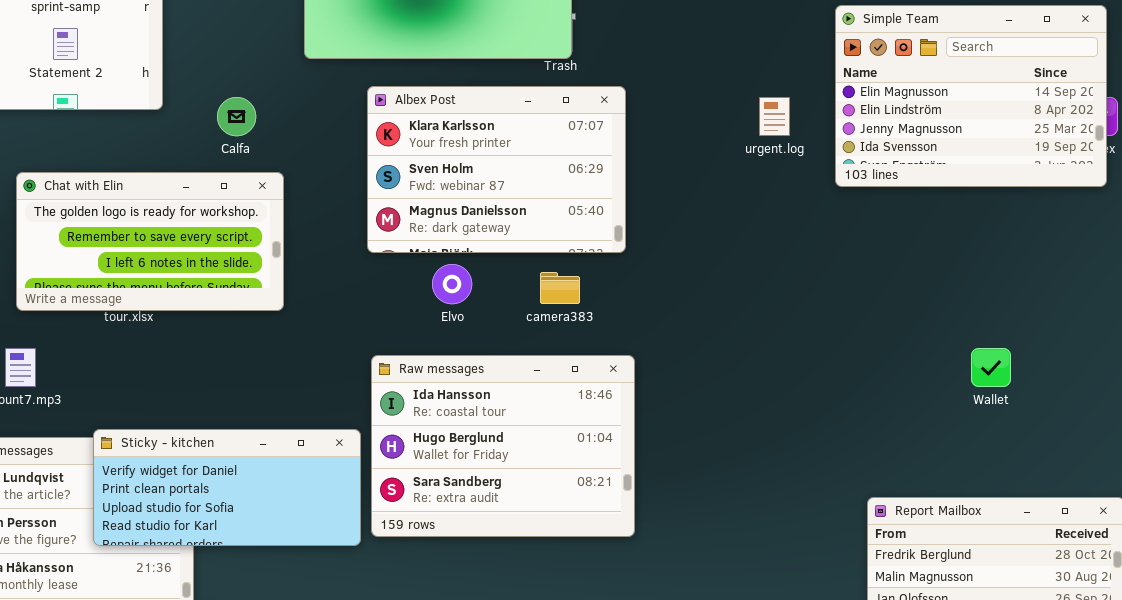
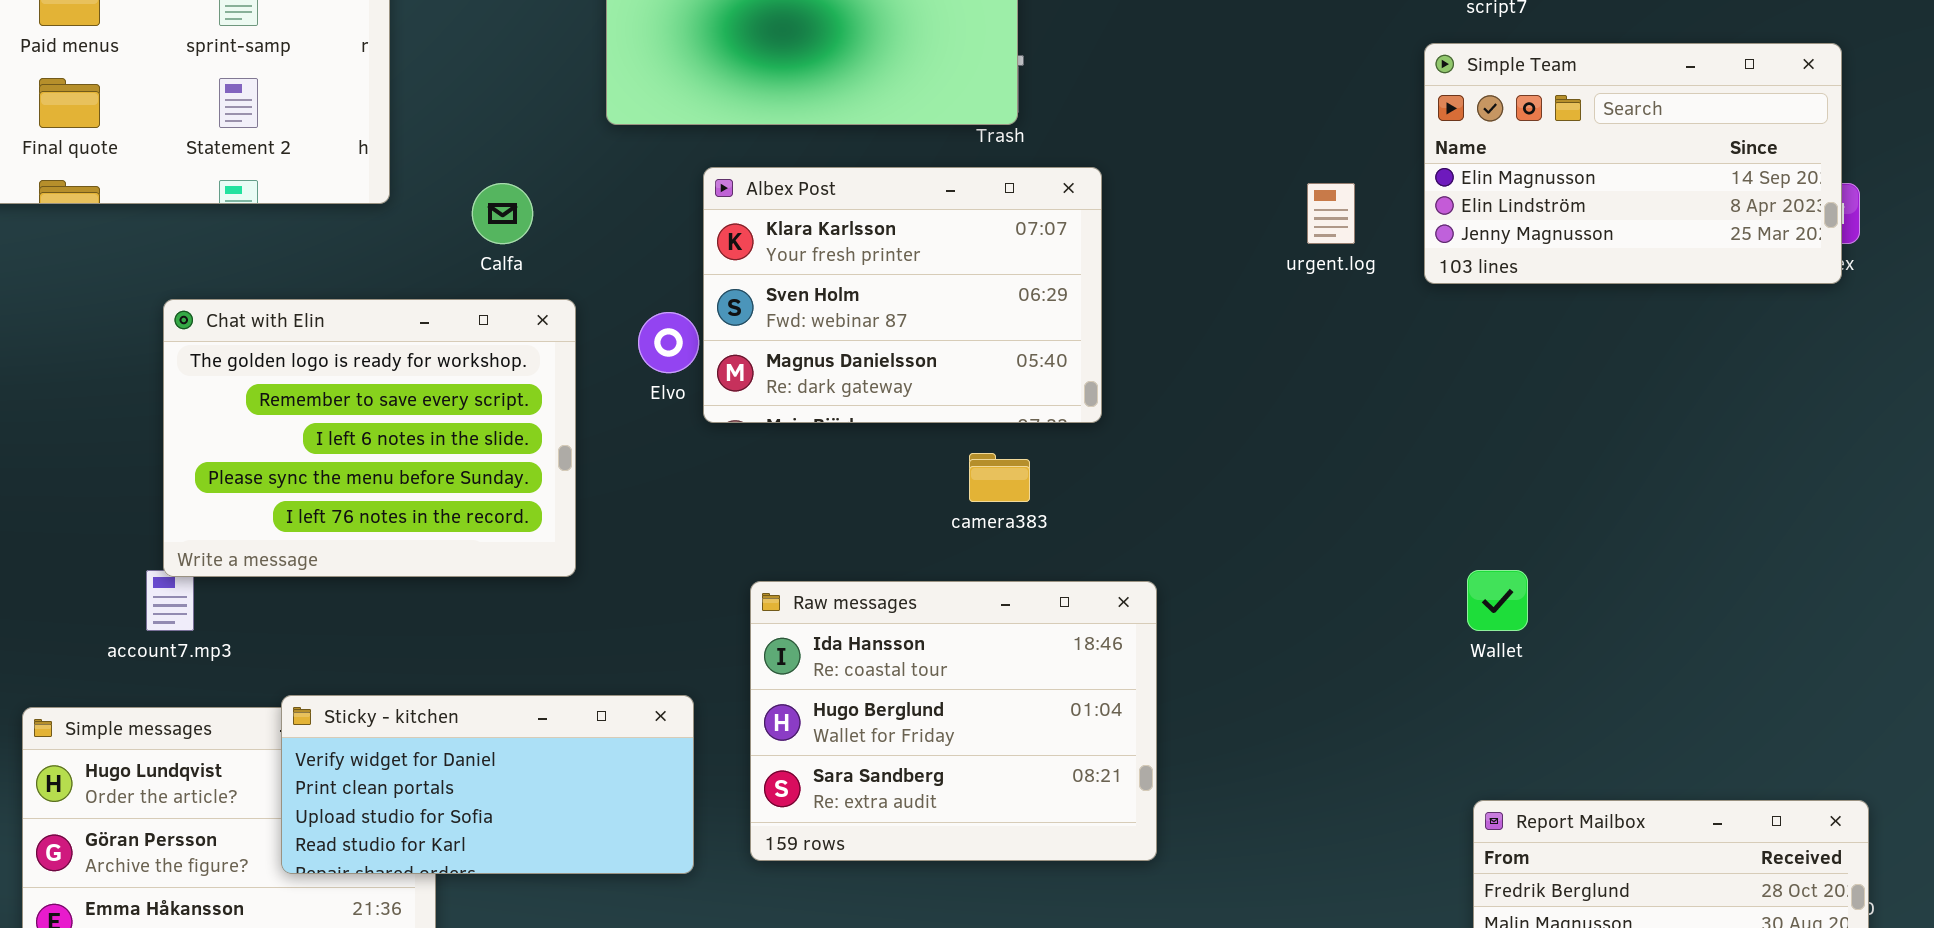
Simple Team: [835,5,1107,187] -> [1424,43,1842,284], resized
Chat with Elin: [16,172,284,311] -> [163,299,576,577], resized
Elvo: [432,264,472,304] -> [638,312,699,373], moved
Wallet: [971,348,1011,387] -> [1467,570,1528,631], moved
Raw messages: [371,355,635,537] -> [750,581,1157,861], moved

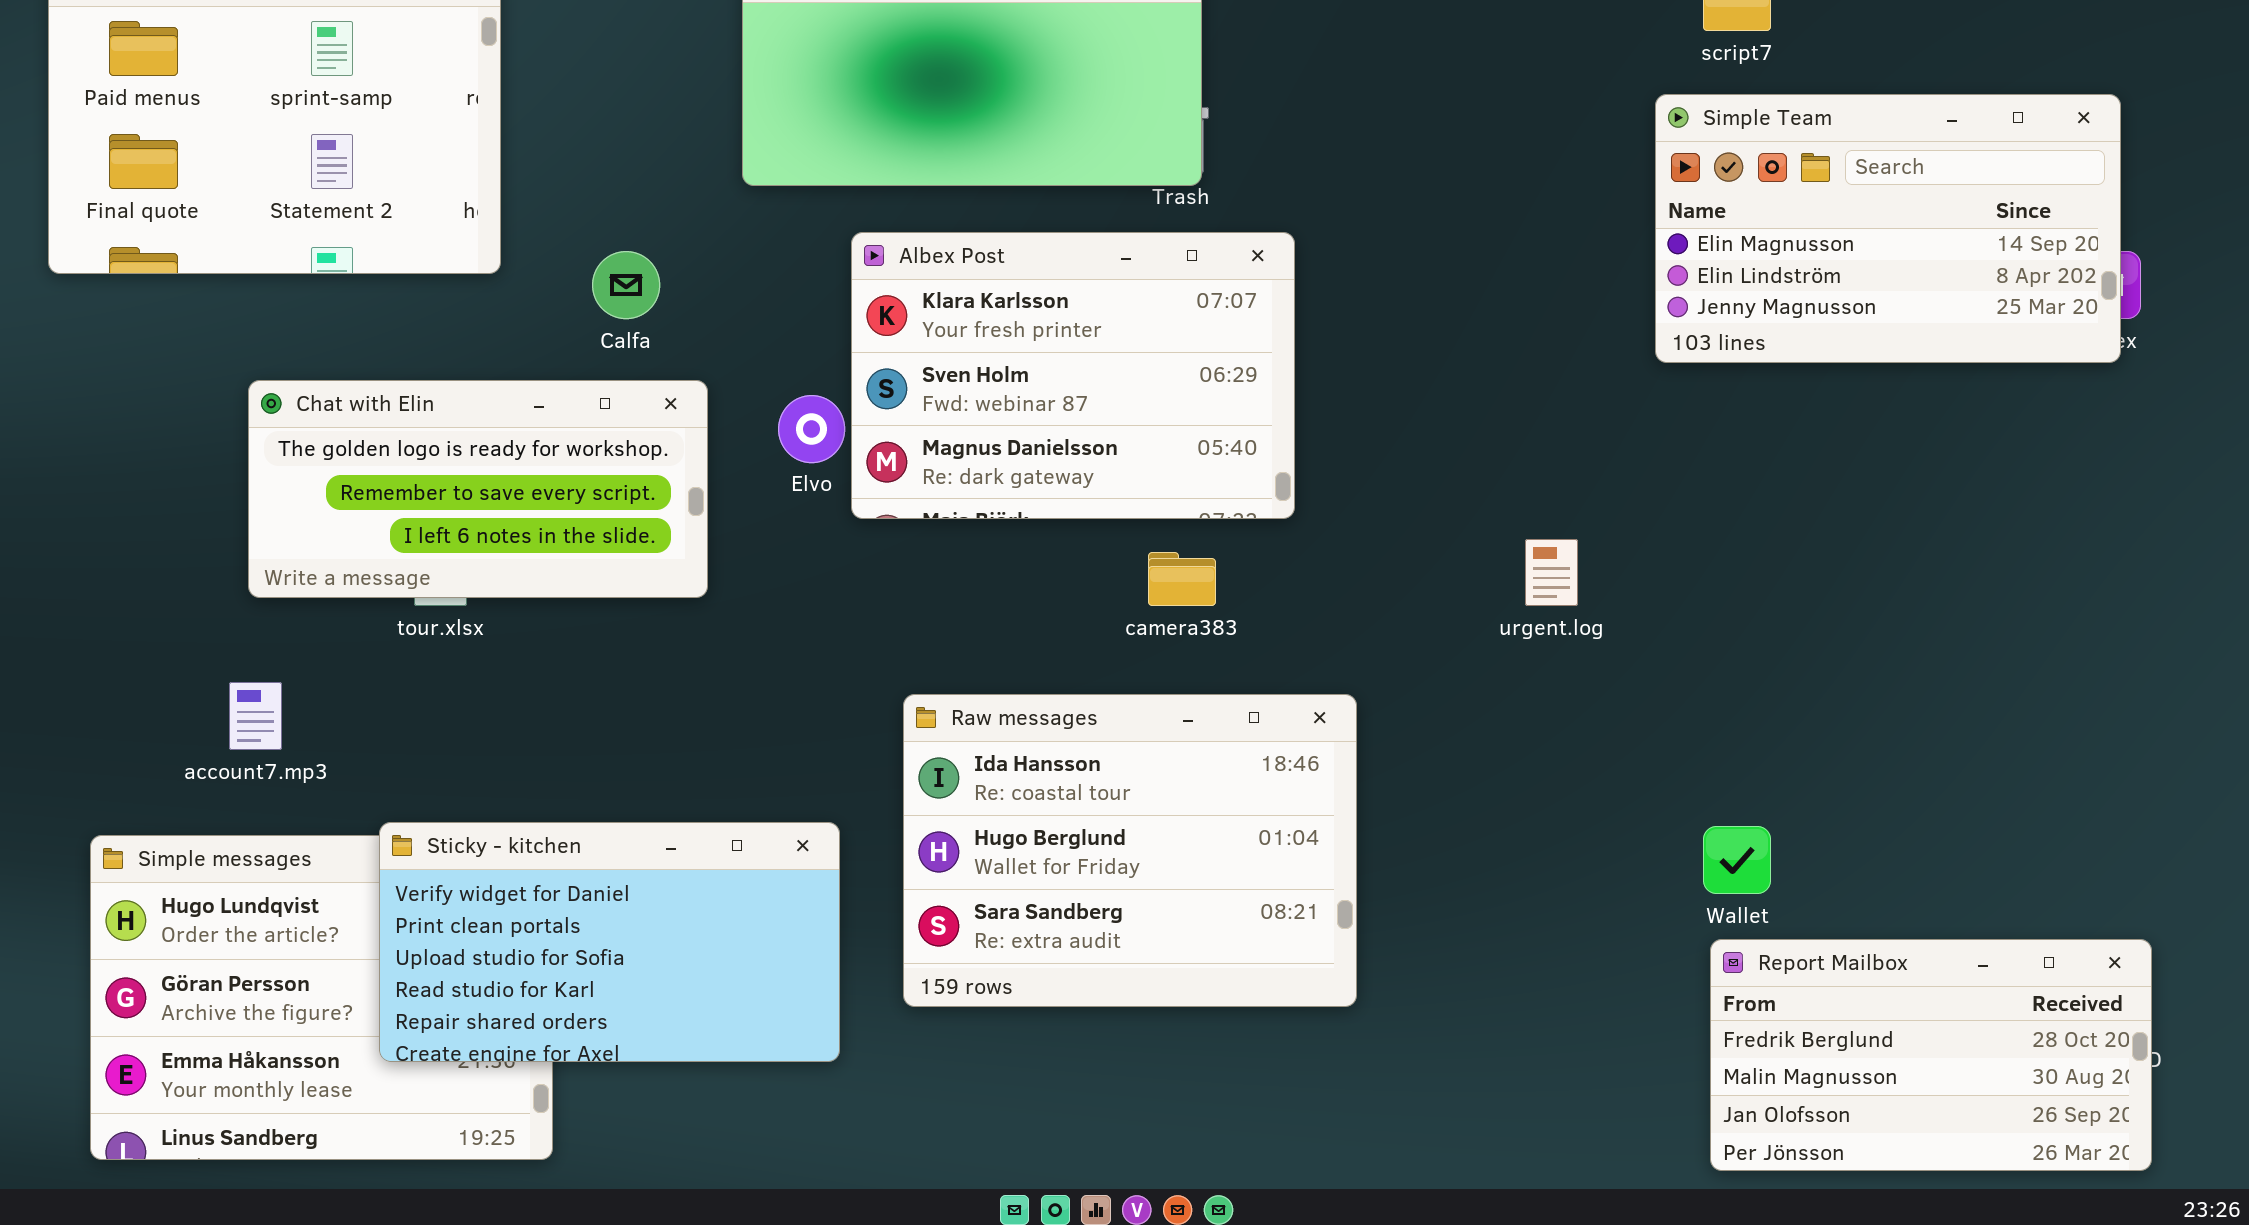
urgent.log: [1307,183,1355,244] -> [1525,539,1578,606], moved
Chat with Elin: [163,299,576,577] -> [248,380,708,598], resized
Wallet: [1467,570,1528,631] -> [1703,826,1771,894], moved
Sticky - kitchen: [281,695,694,874] -> [379,822,840,1062], resized

